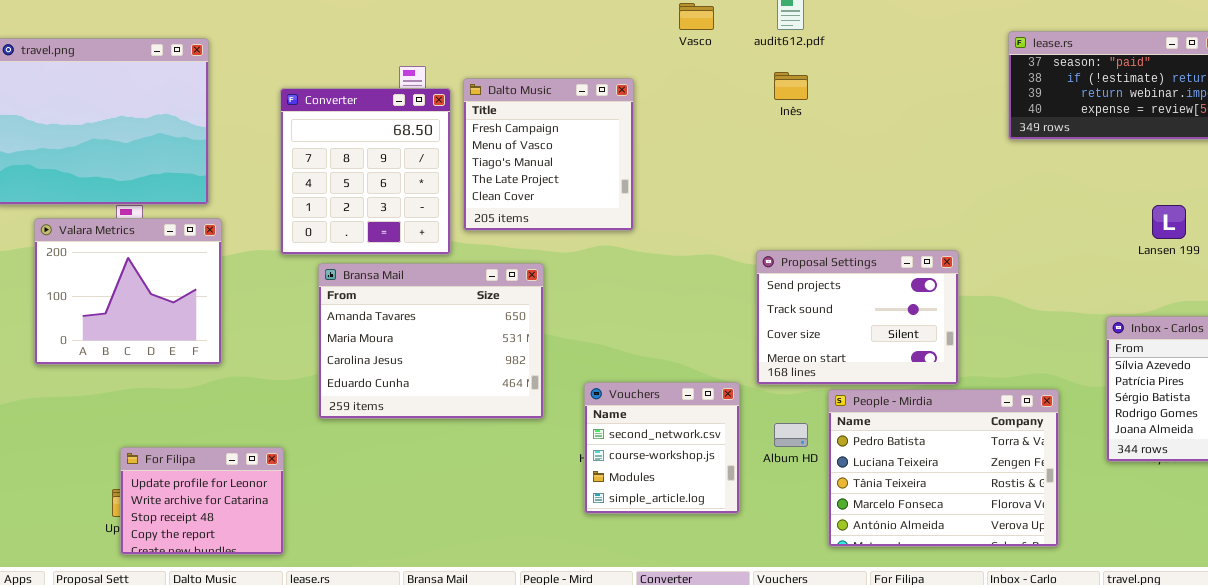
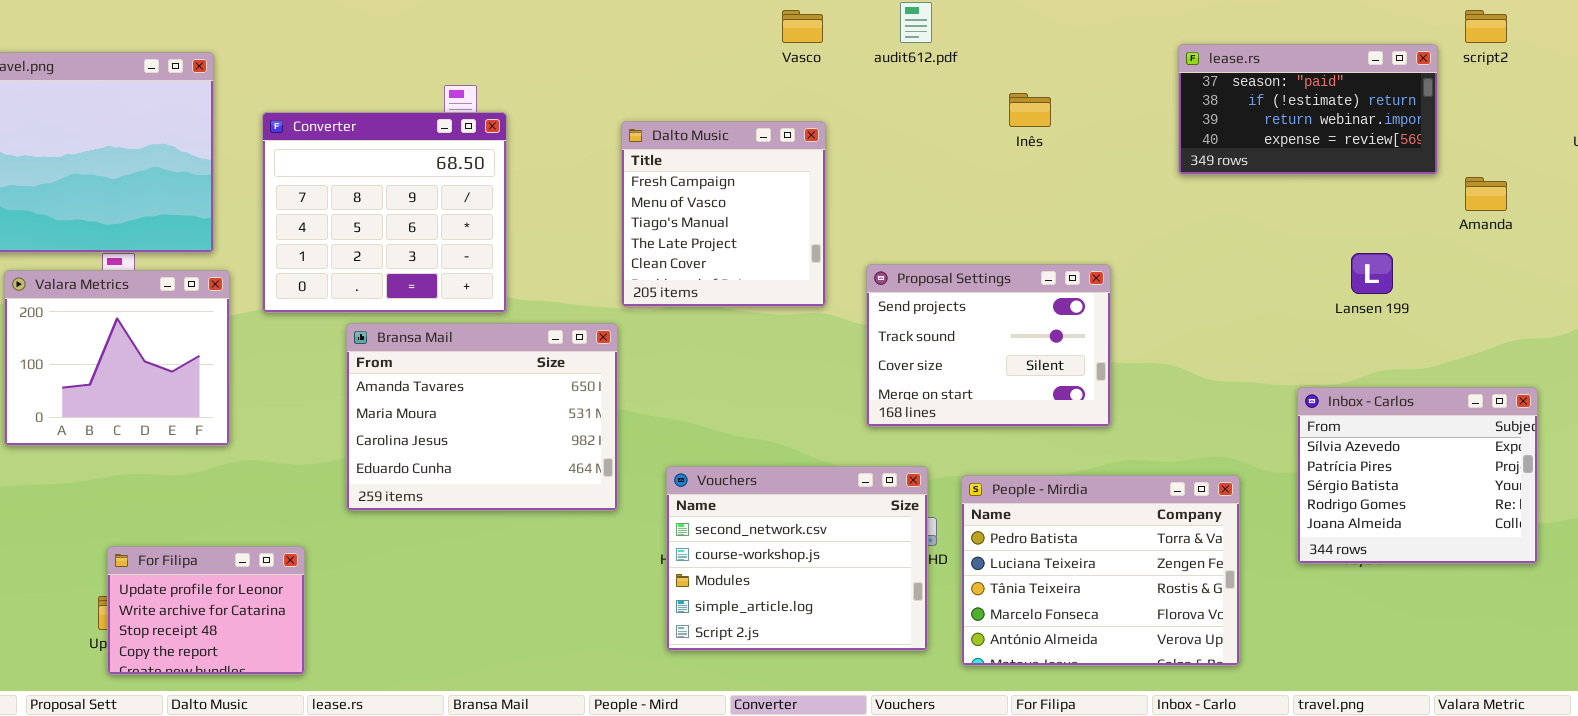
Inês: [774,72,808,100] -> [1009,93,1051,127], moved
Dalto Music: [463,78,634,231] -> [621,121,826,307], moved
Converter: [280,88,451,255] -> [262,112,507,313], resized
Proposal Settings: [756,250,959,385] -> [866,264,1111,427], moved
Vouchers: [584,382,740,514] -> [666,466,928,651], resized

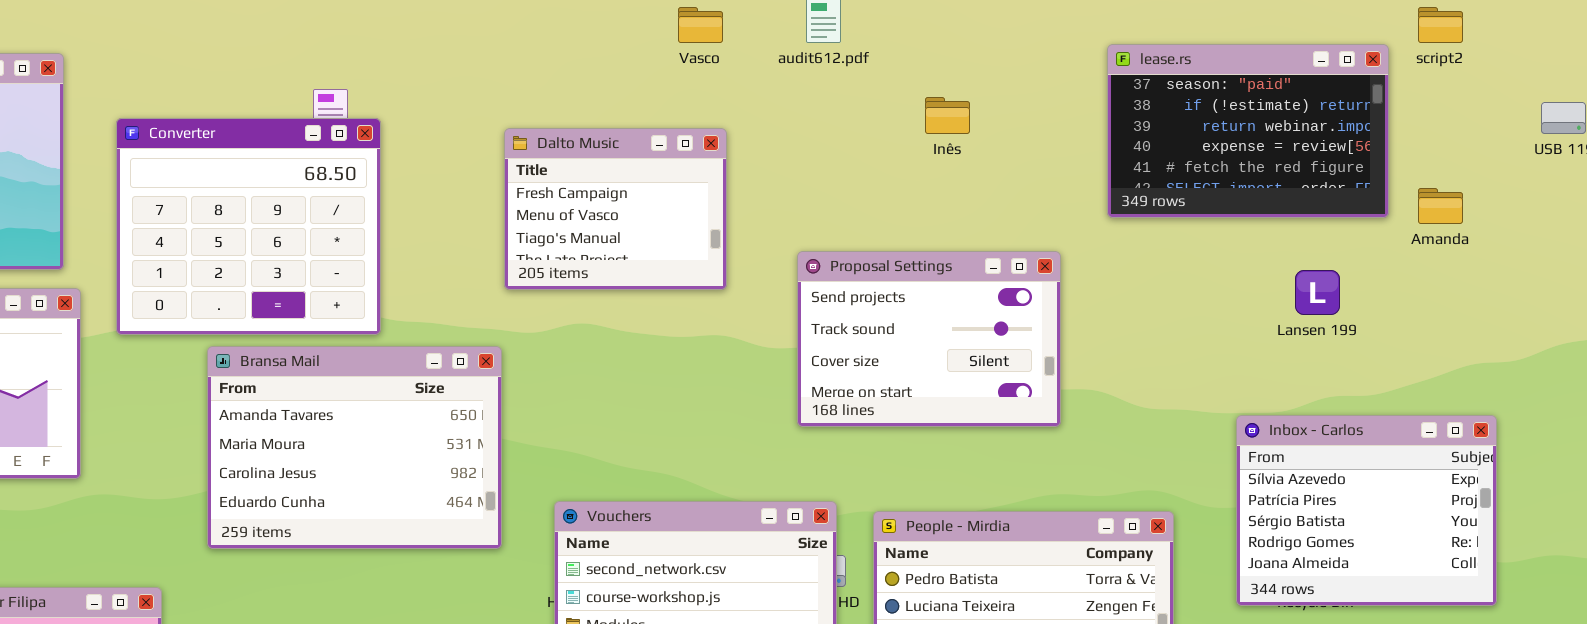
lease.rs: [1178,44,1438,175] -> [1107,44,1389,218], resized
Dalto Music: [621,121,826,307] -> [504,128,727,290], resized
Proposal Settings: [866,264,1111,427] -> [797,251,1061,427], moved

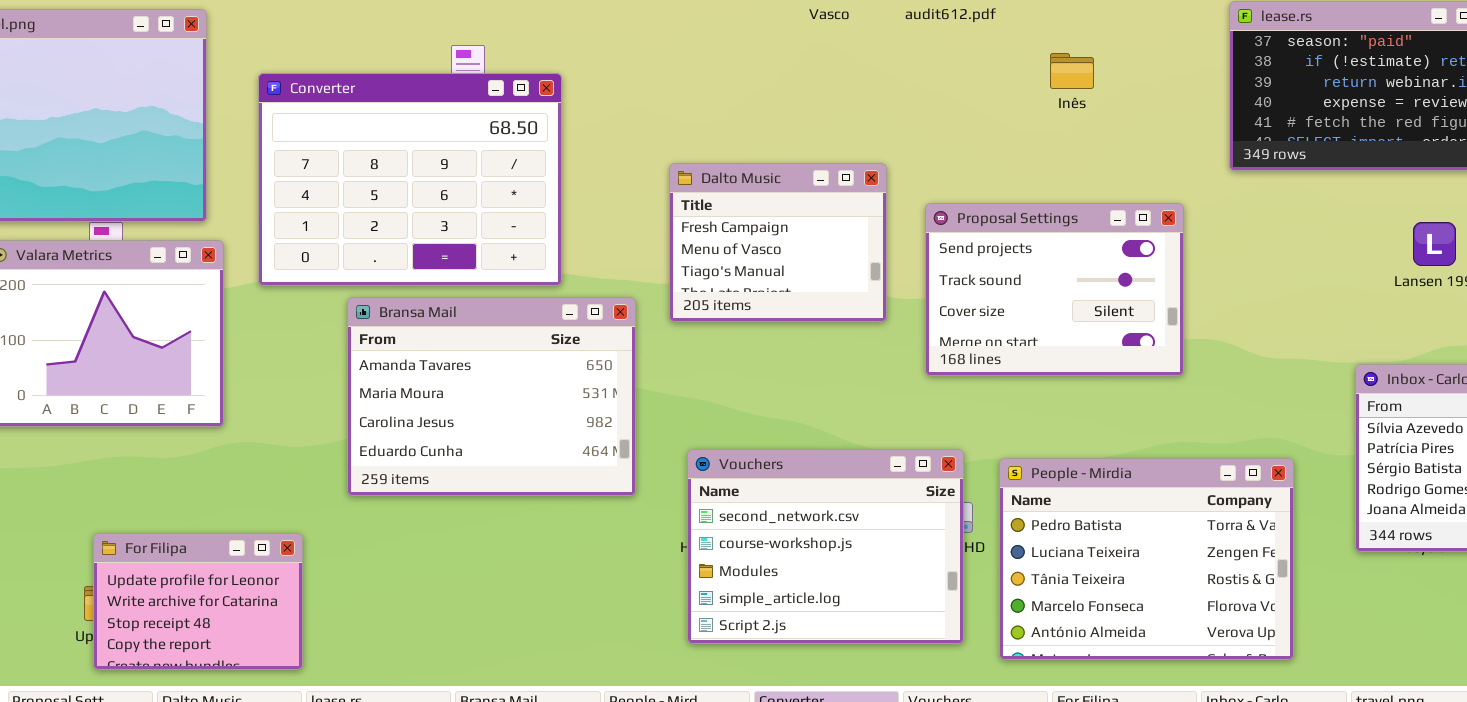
Converter: [116,118,381,335] -> [258,73,562,286], resized
Dalto Music: [504,128,727,290] -> [669,163,887,322], moved

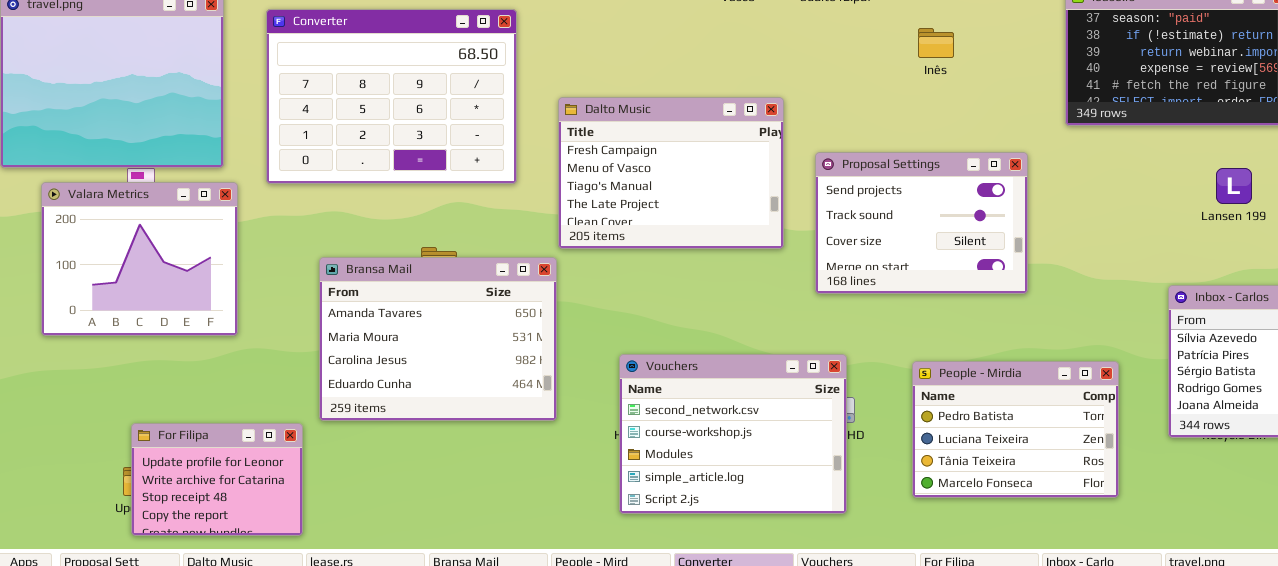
Converter: [258,73,562,286] -> [266,9,517,184], moved
Dalto Music: [669,163,887,322] -> [558,97,784,249], resized
Bransa Mail: [347,297,636,496] -> [319,257,557,421], moved
People - Mirdia: [999,458,1294,660] -> [912,361,1119,498], resized

